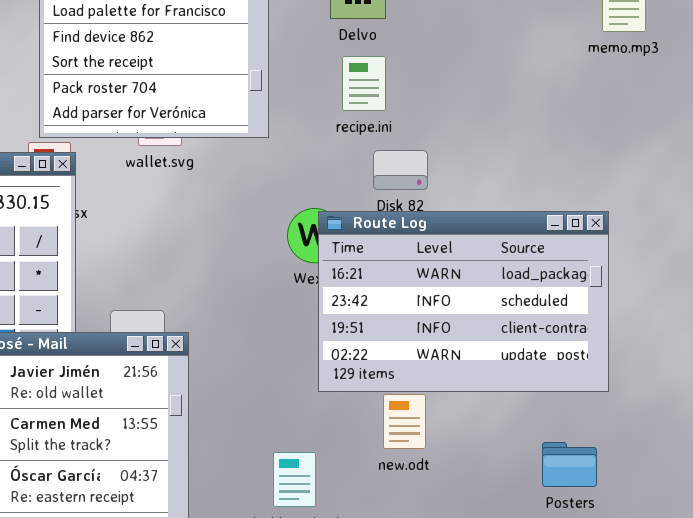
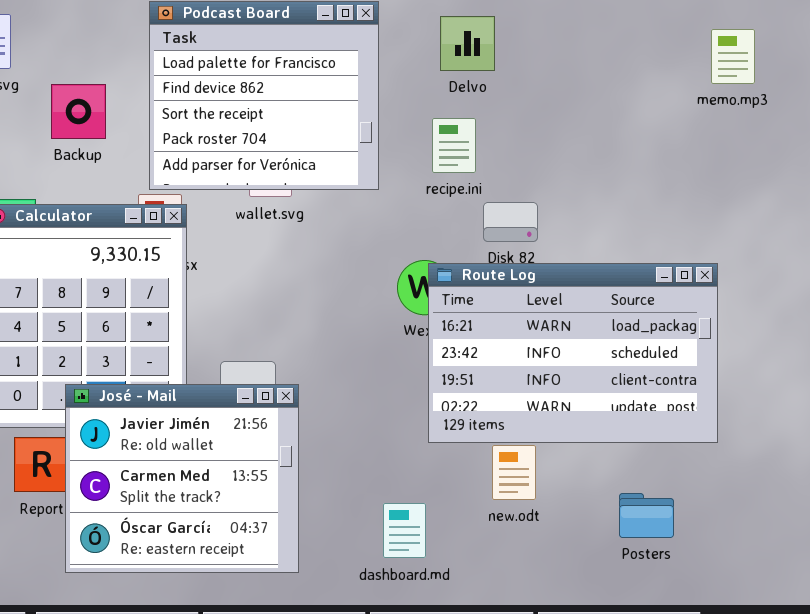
recipe.ini: [342,56,386,111] -> [432,118,476,173], moved
Posters: [542,442,597,487] -> [619,493,674,538], moved

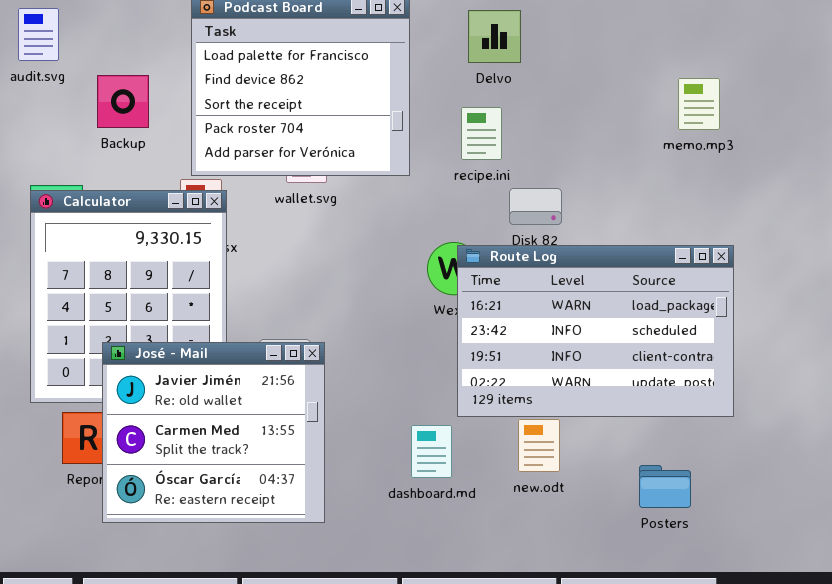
memo.mp3: [711,29,755,84] -> [678,78,720,130], moved
José - Mail: [65,384,299,573] -> [102,342,325,523], moved
dashboard.md: [383,503,426,558] -> [411,425,452,478], moved

